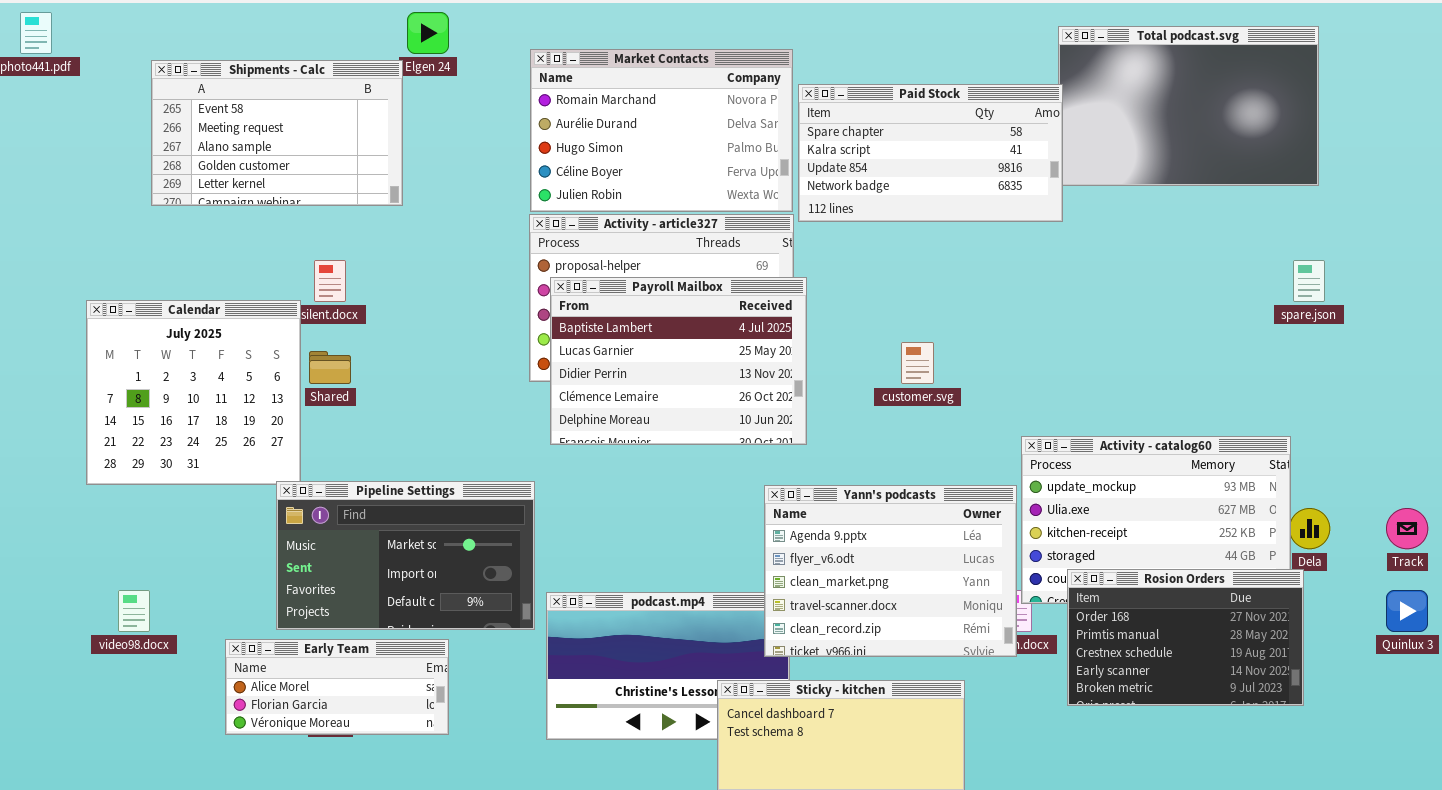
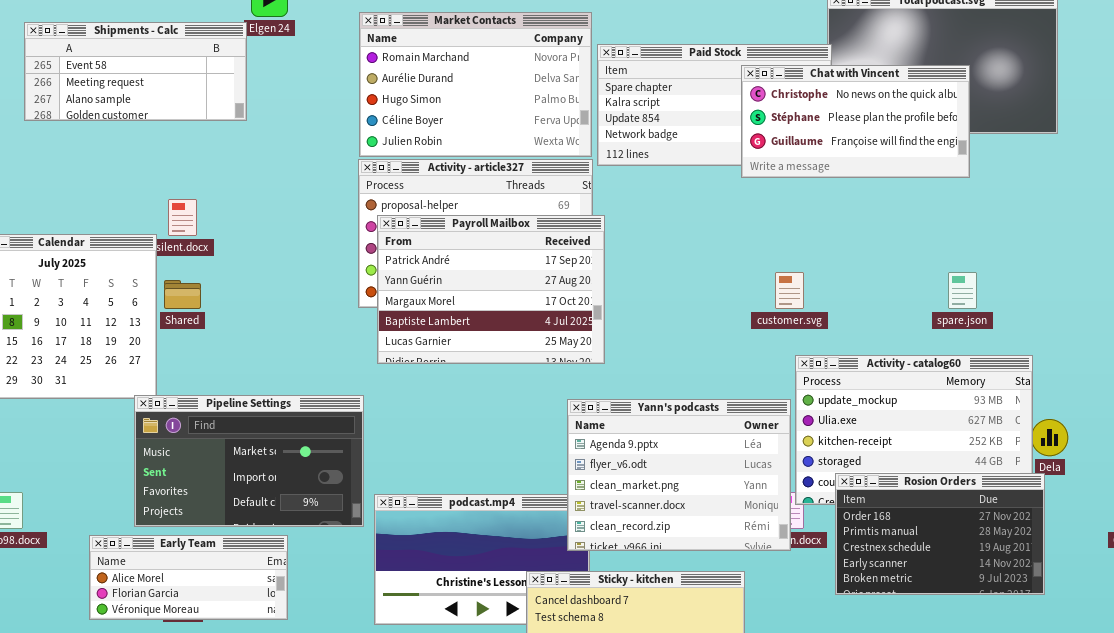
Shipments - Calc: [151,60,403,206] -> [24,22,247,121], resized
Chat with Vincent: none -> [741,65,970,178], opened
spare.json: [1293,260,1325,302] -> [948,272,977,309], moved
Payroll Mailbox: [550,277,807,445] -> [377,215,605,364], scrolled up 3 rows
customer.svg: [901,342,934,384] -> [775,272,804,309], moved

